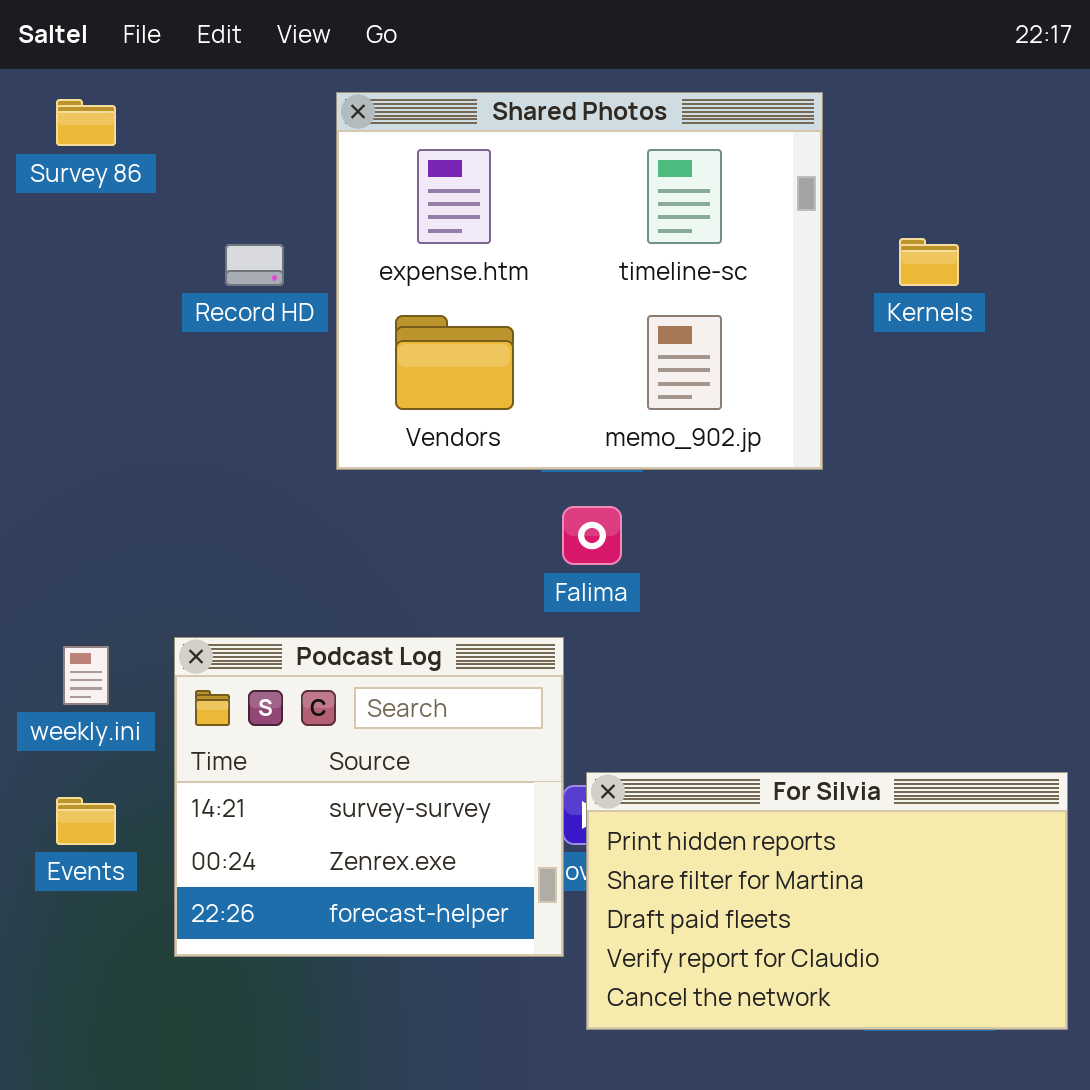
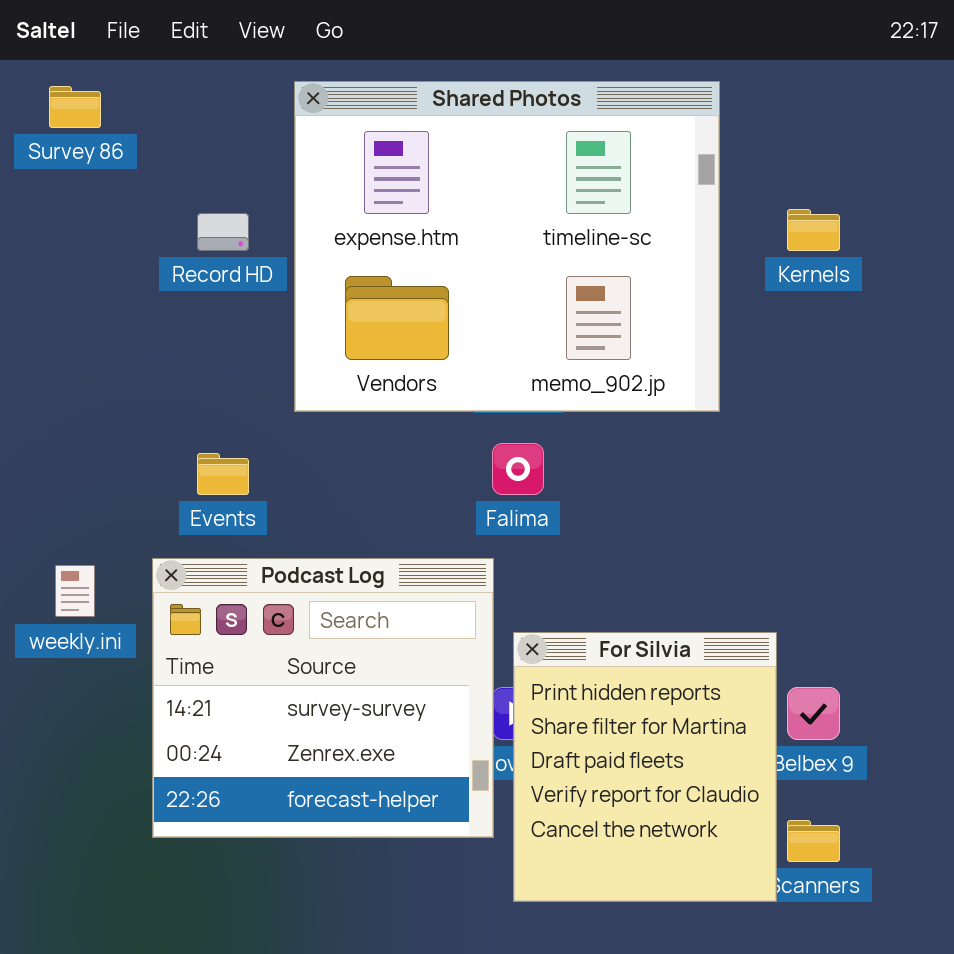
For Silvia: [586,772,1068,1030] -> [513,632,777,902], resized
Events: [56,797,116,845] -> [197,453,249,495], moved

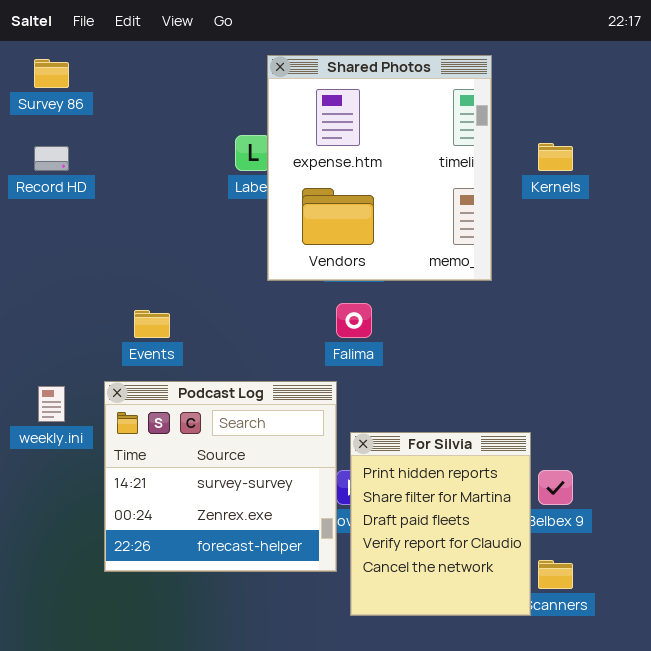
Shared Photos: [294,81,720,412] -> [267,55,492,281], resized
Record HD: [197,213,249,251] -> [34,146,69,171], moved

